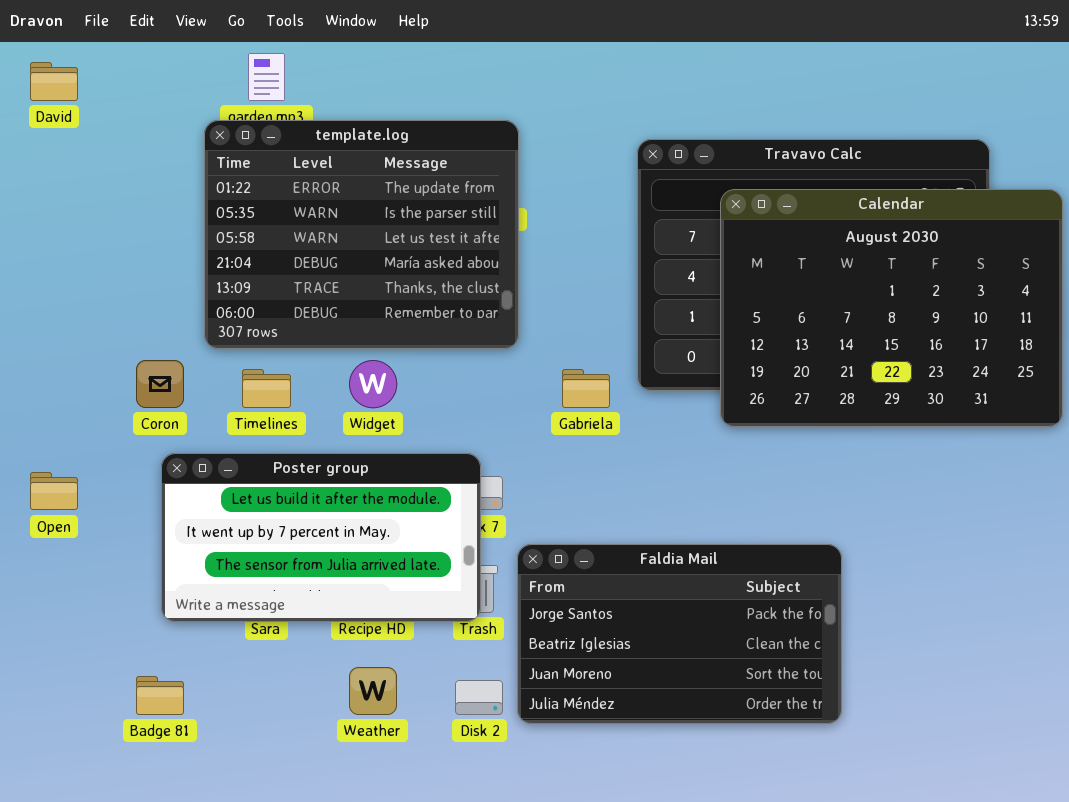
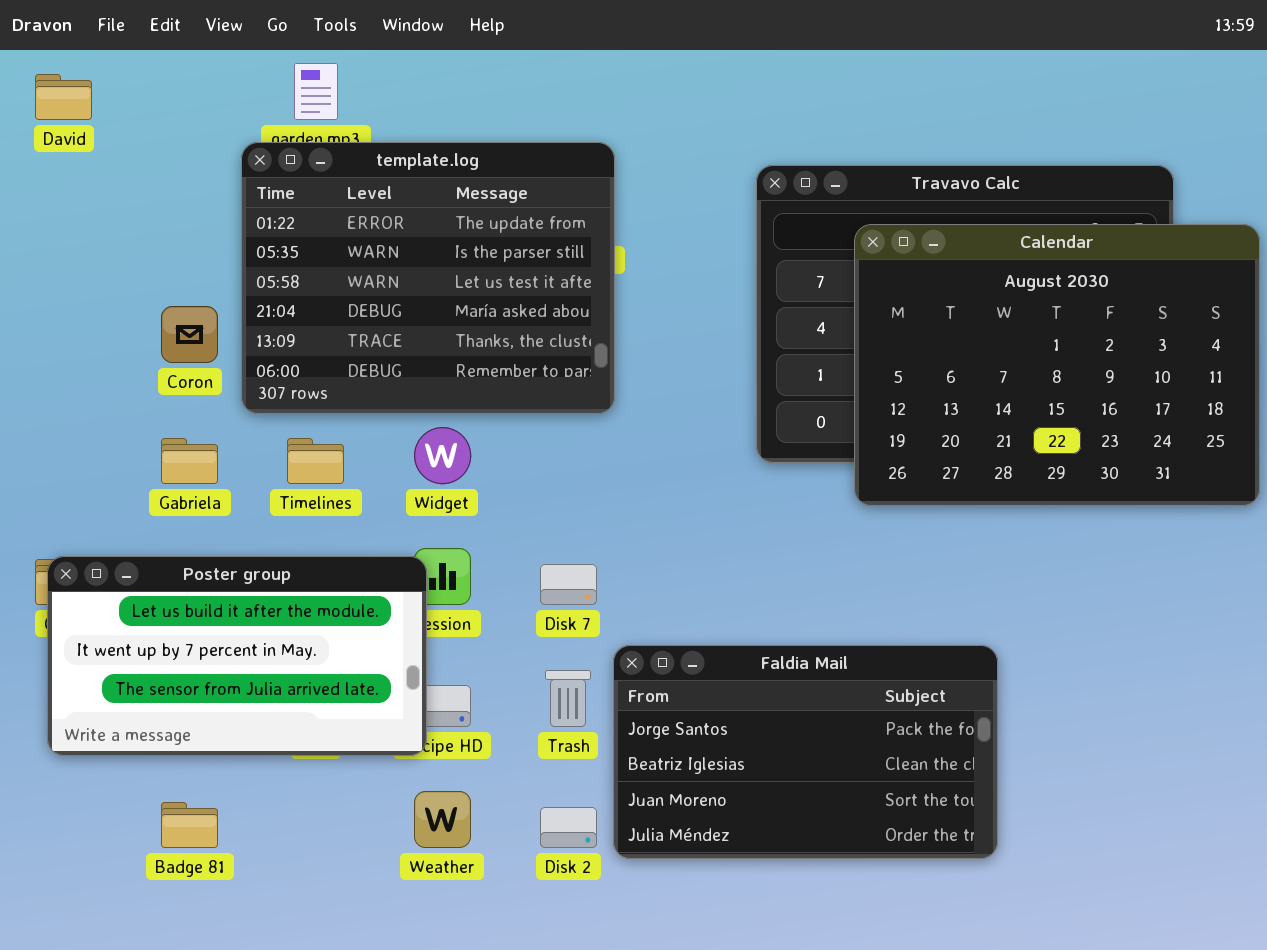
Coron: [136,360,184,408] -> [161,306,218,363], moved
Gabriela: [562,369,610,408] -> [161,438,218,484], moved
Poster group: [161,453,481,622] -> [47,556,427,756], moved

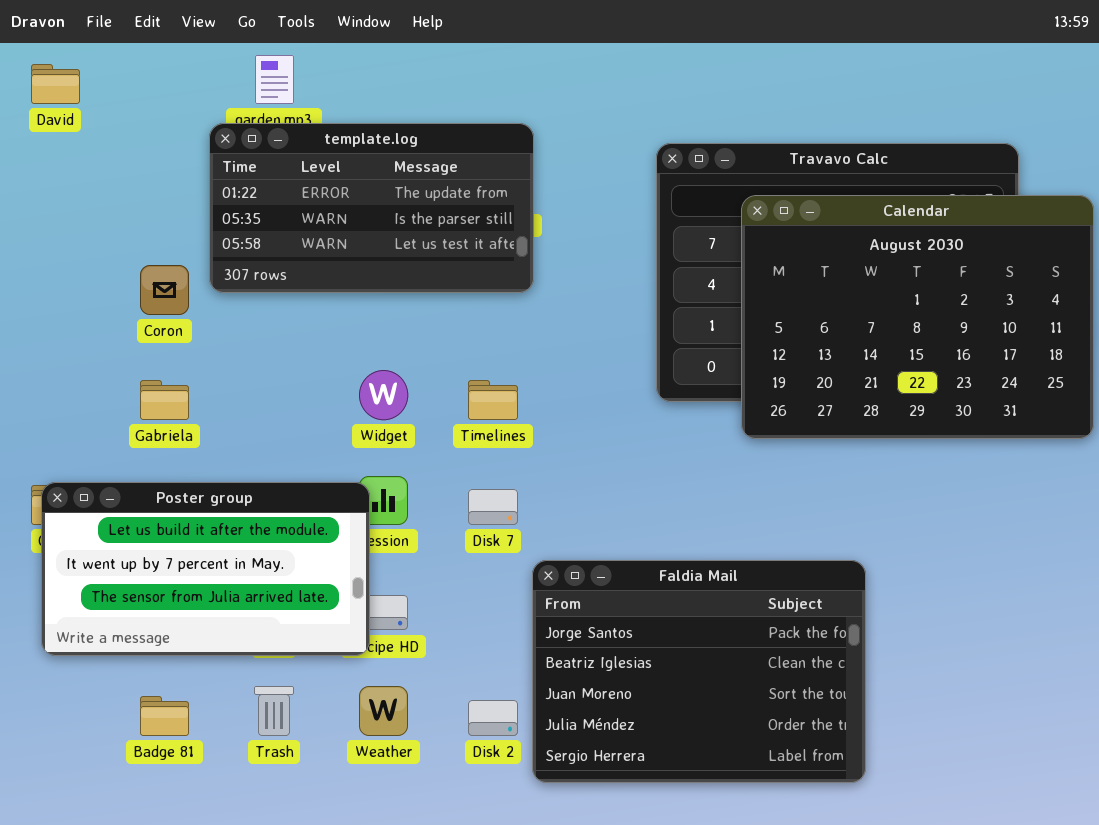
template.log: [241,142,615,414] -> [209,123,534,293], resized
Timelines: [287,438,344,484] -> [468,380,518,420], moved
Faldia Mail: [613,645,998,859] -> [532,560,866,783], resized
Trash: [545,670,591,727] -> [254,686,294,736], moved

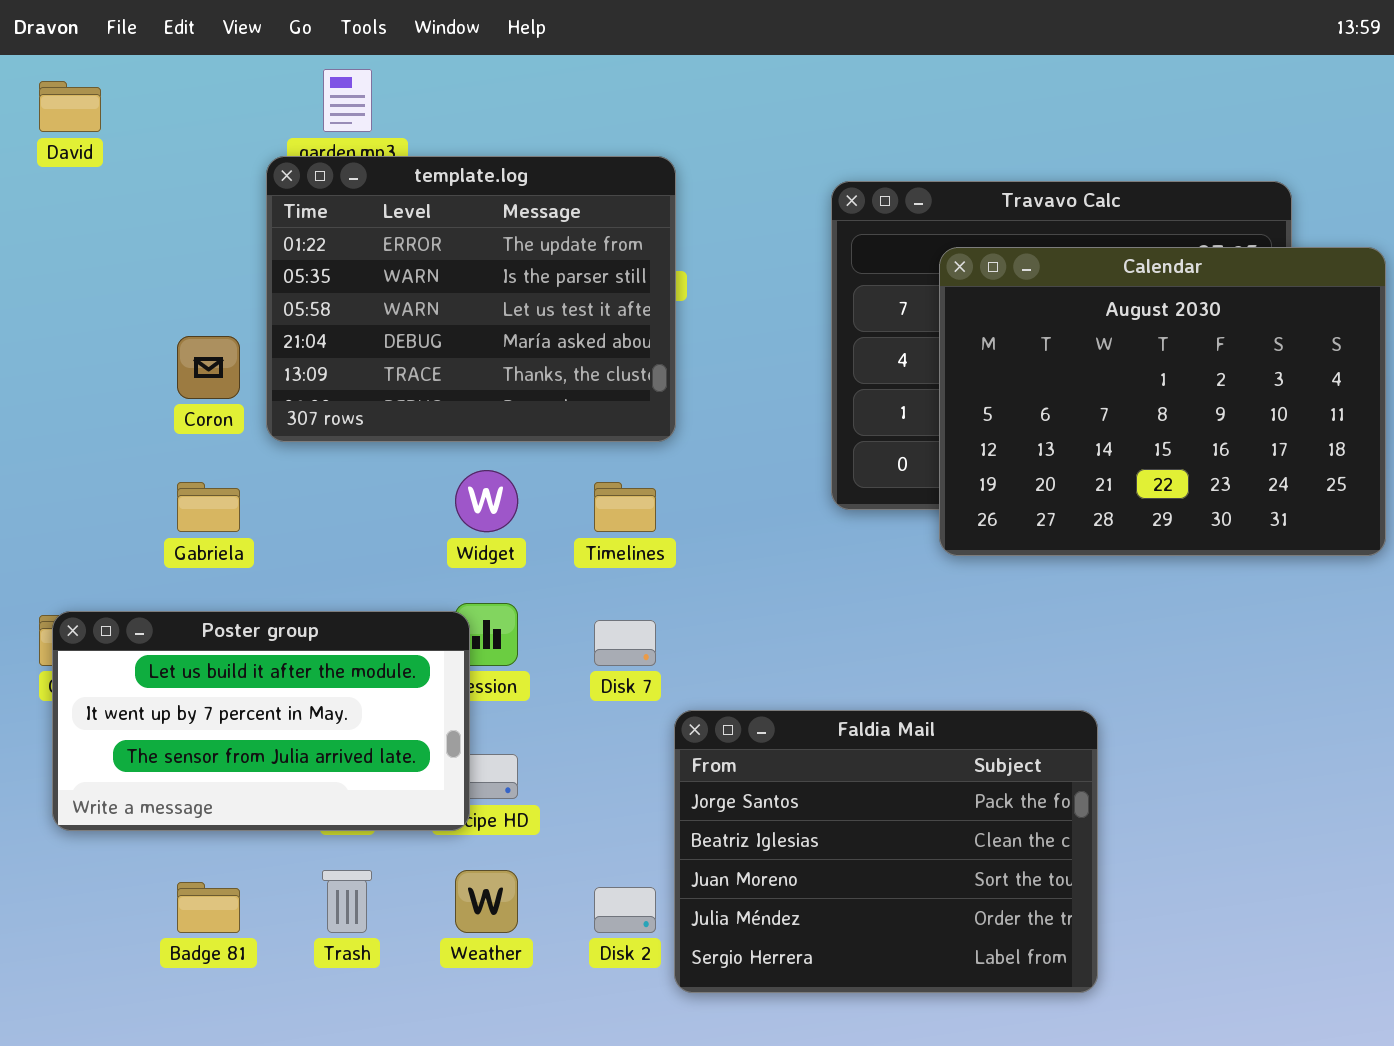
template.log: [209,123,534,293] -> [266,156,676,442], resized

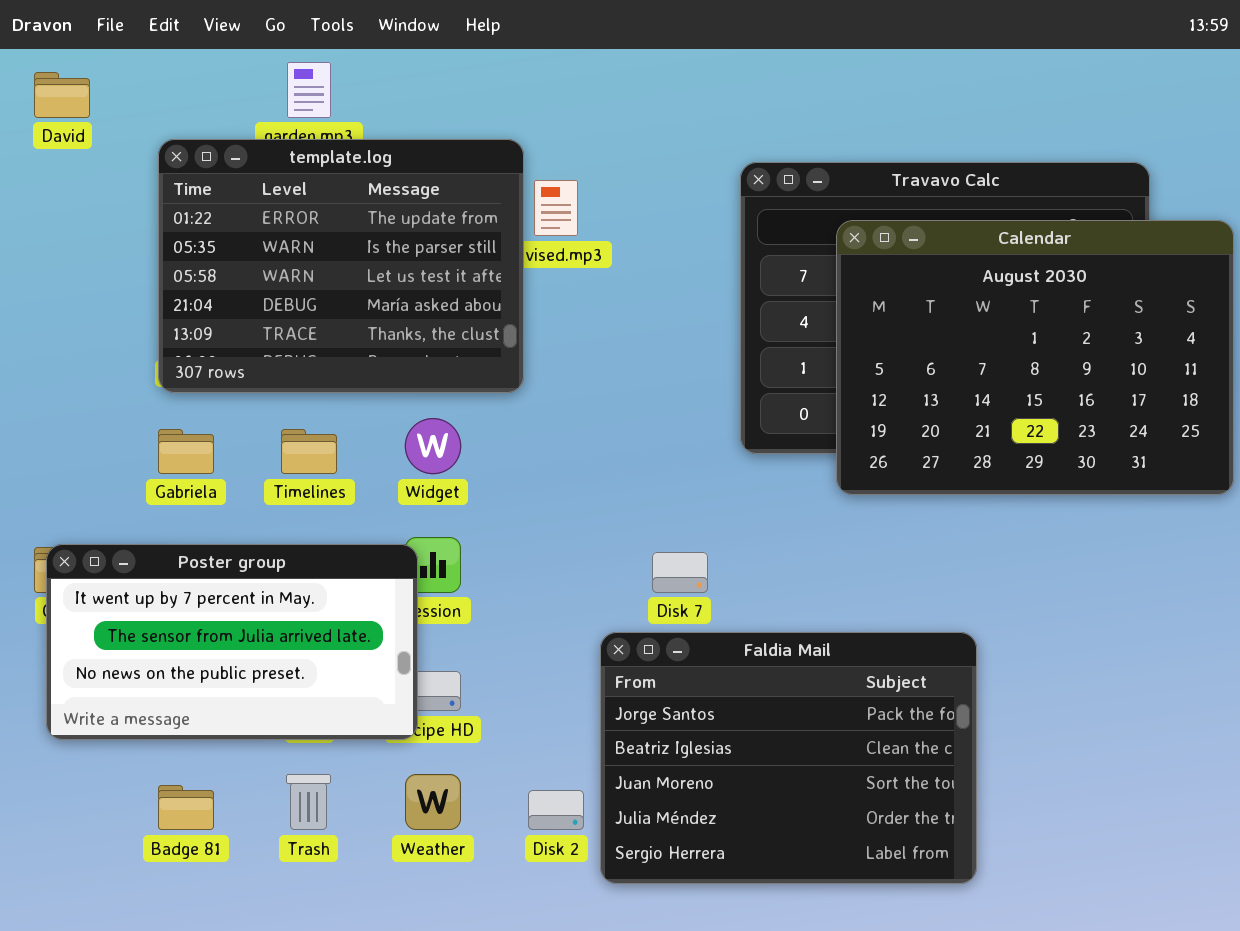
template.log: [266,156,676,442] -> [158,139,524,393], moved
Timelines: [594,482,656,532] -> [281,429,337,474], moved
Poster group: [52,611,470,831] -> [46,544,418,740], scrolled down 1 row
Disk 7: [594,620,656,666] -> [652,552,708,593], moved

